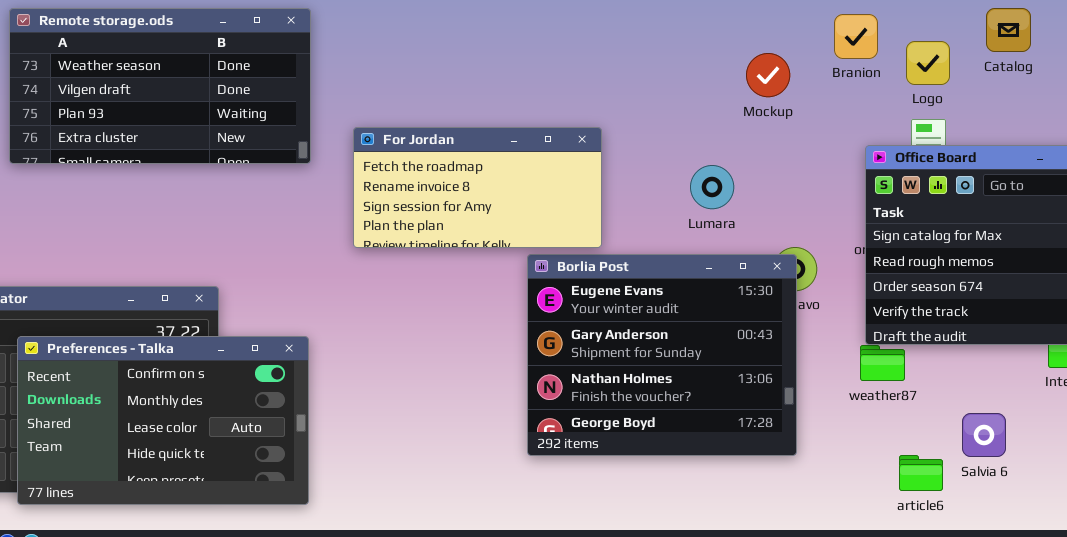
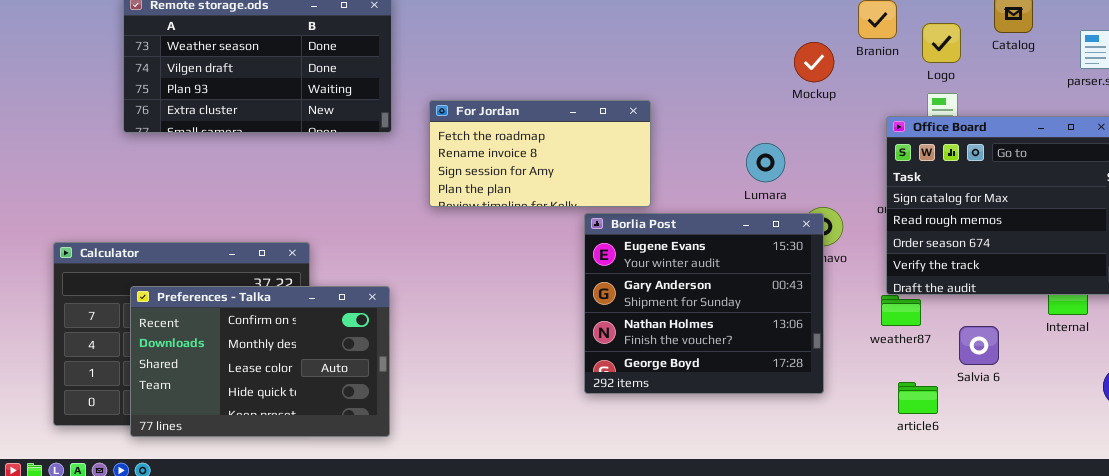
Mockup: [746,53,790,97] -> [794,42,834,82], moved
Lumara: [690,165,734,209] -> [746,143,785,182], moved
Salvia 6: [962,413,1006,457] -> [959,326,999,365], moved
article6: [899,455,943,491] -> [898,382,938,414], moved

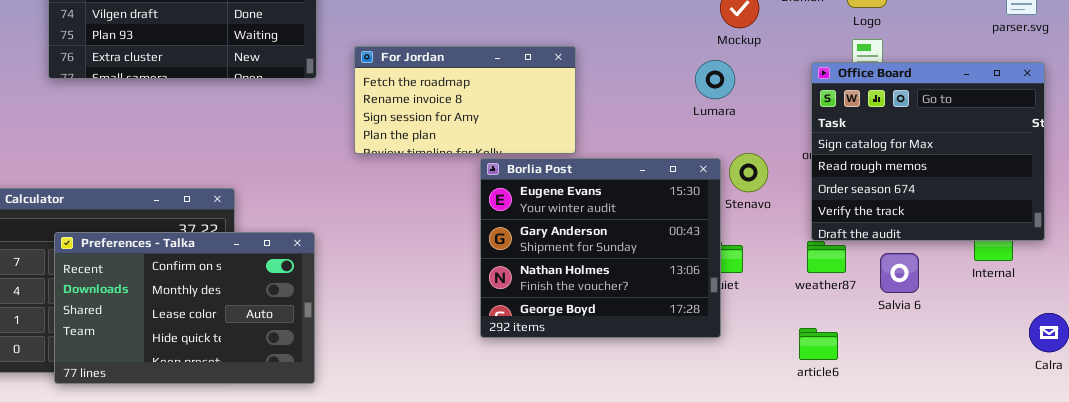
Lumara: [746,143,785,182] -> [695,60,735,99], moved
Borlia Post: [584,213,824,394] -> [480,158,721,338], moved
Salvia 6: [959,326,999,365] -> [880,253,919,293], moved
article6: [898,382,938,414] -> [799,328,838,360], moved

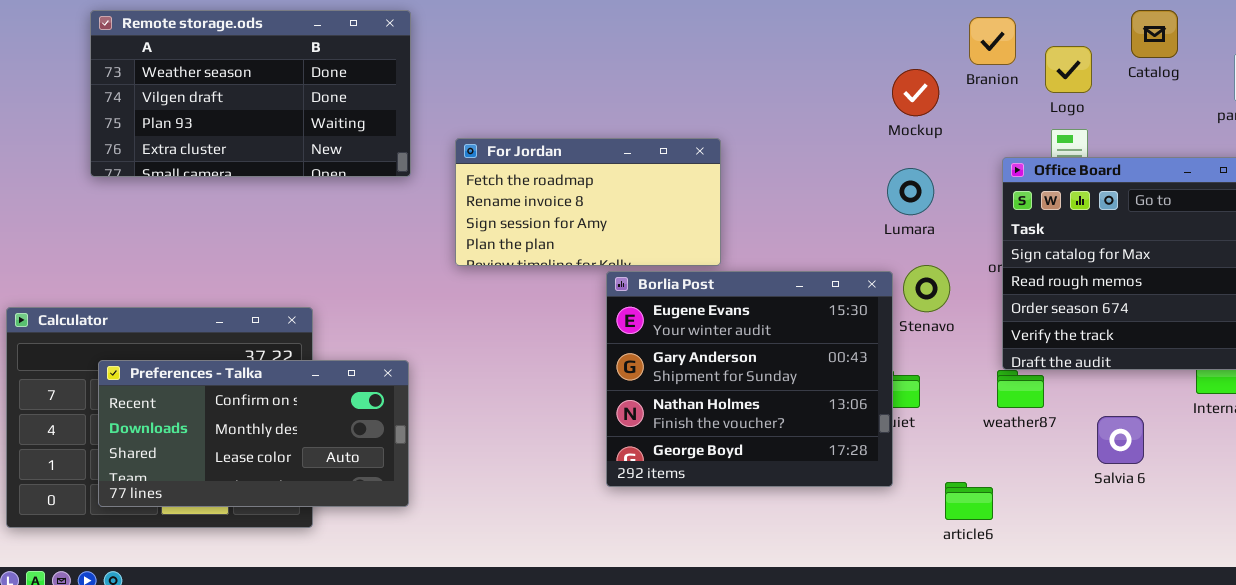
Lumara: [695,60,735,99] -> [887,168,934,215], moved
Preferences - Talka: [54,232,315,384] -> [98,360,409,507], resized
Salvia 6: [880,253,919,293] -> [1097,416,1144,464], moved
article6: [799,328,838,360] -> [945,482,993,520], moved

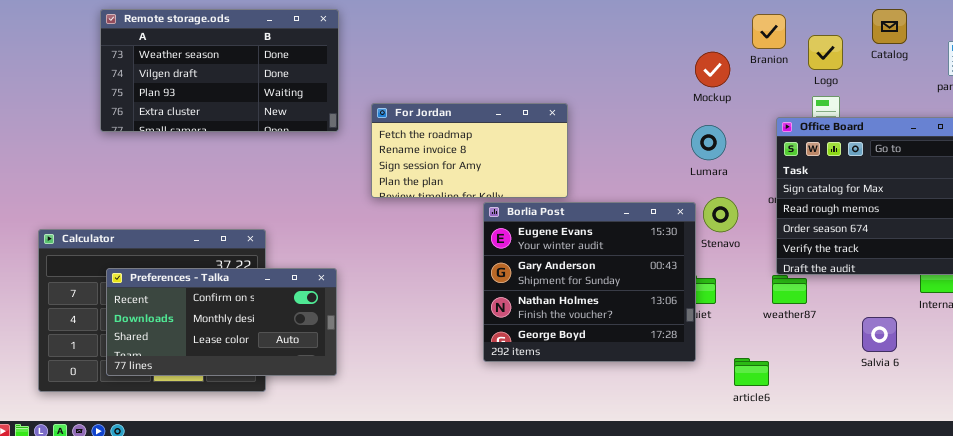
Salvia 6: [1097,416,1144,464] -> [862,317,897,352], moved

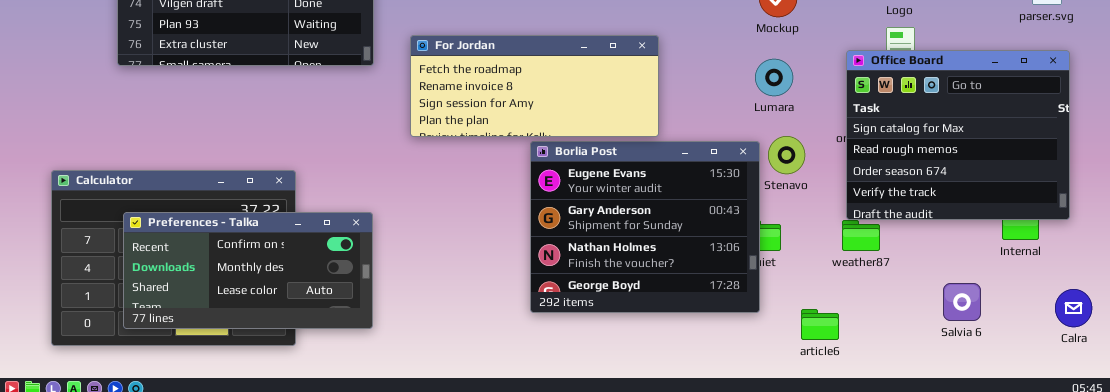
For Jordan: [371,103,568,198] -> [410,35,659,137], resized
Salvia 6: [862,317,897,352] -> [943,283,981,321], moved

